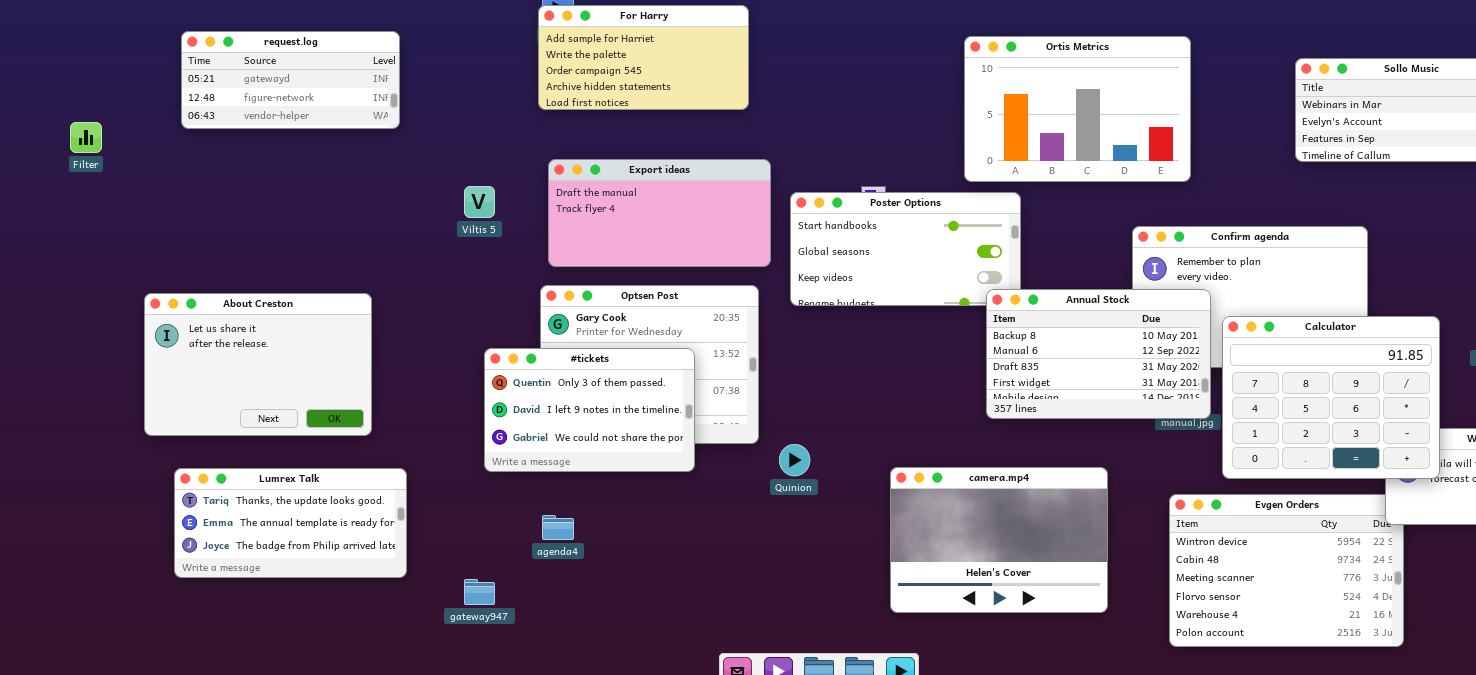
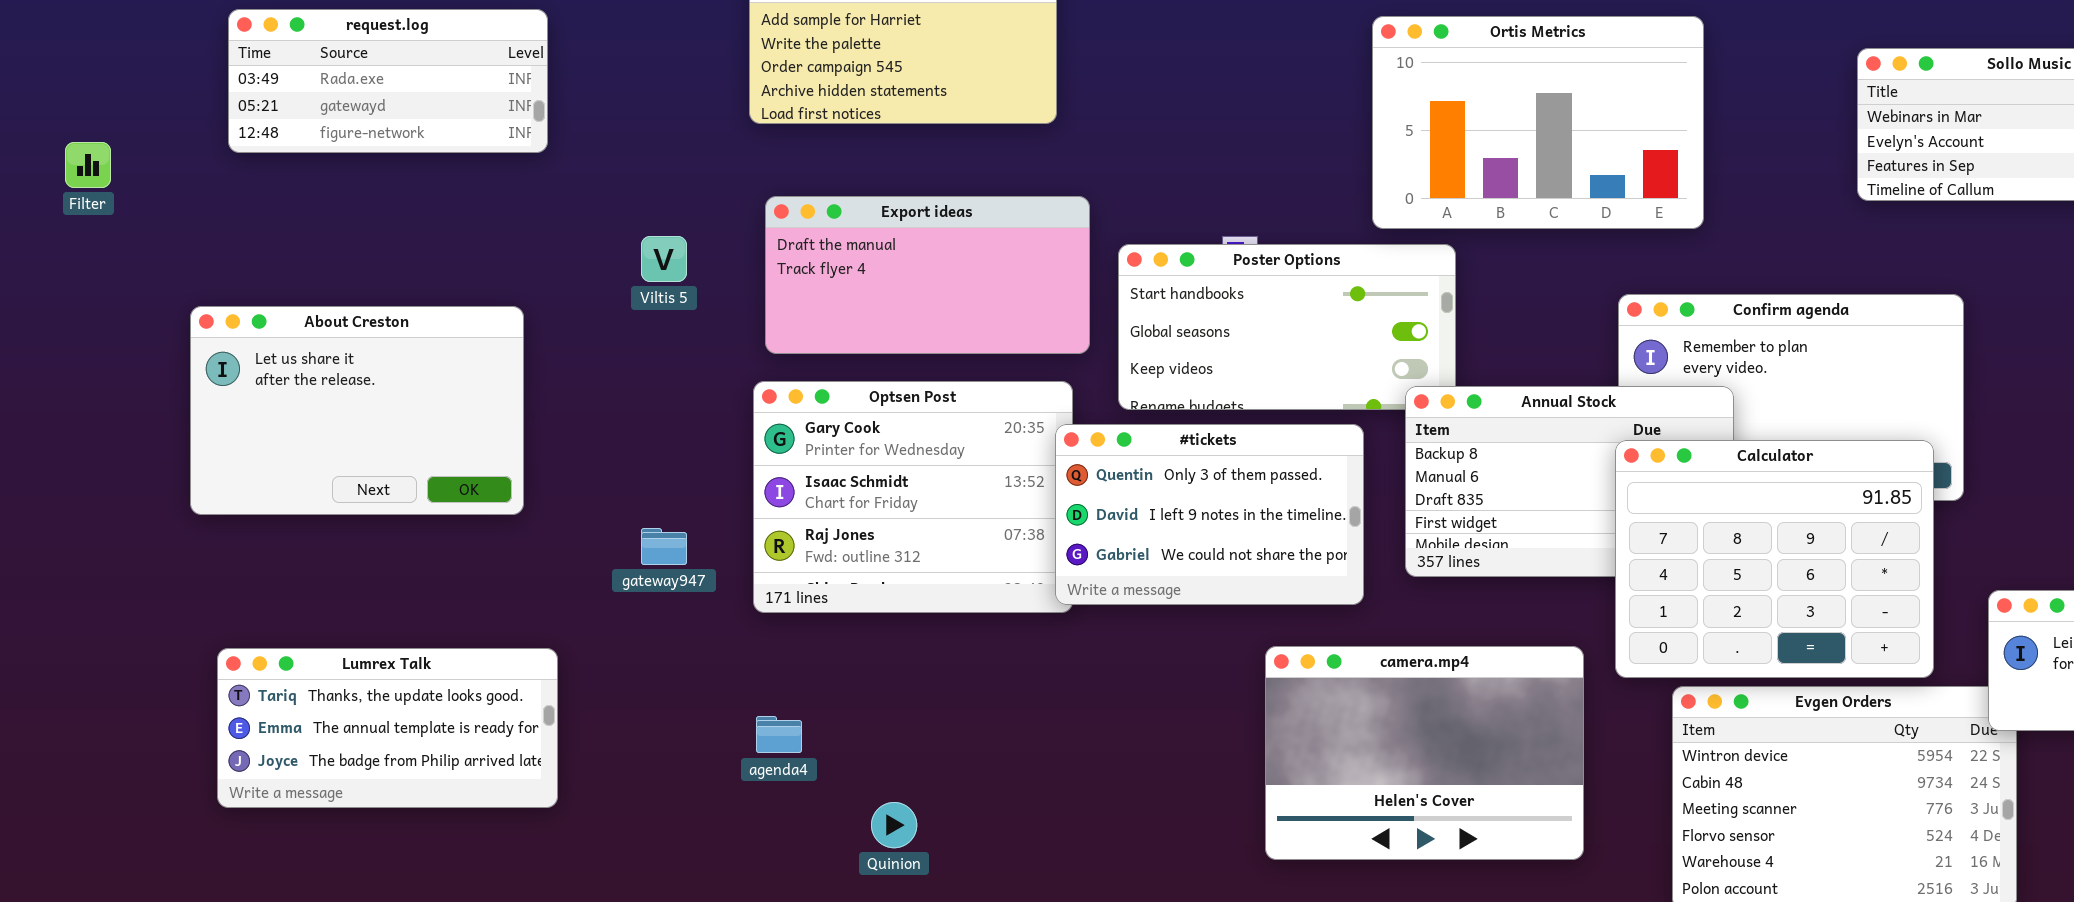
request.log: [181,31,400,129] -> [228,9,548,153], scrolled up 1 row
About Creston: [144,293,372,436] -> [190,306,524,515], moved
Calculator: [1222,316,1440,479] -> [1615,440,1934,678], moved
#tickets: [484,348,695,472] -> [1055,424,1364,605], moved
Quinion: [779,444,810,476] -> [871,802,917,848], moved
gateway947: [464,579,495,605] -> [641,528,687,565], moved

